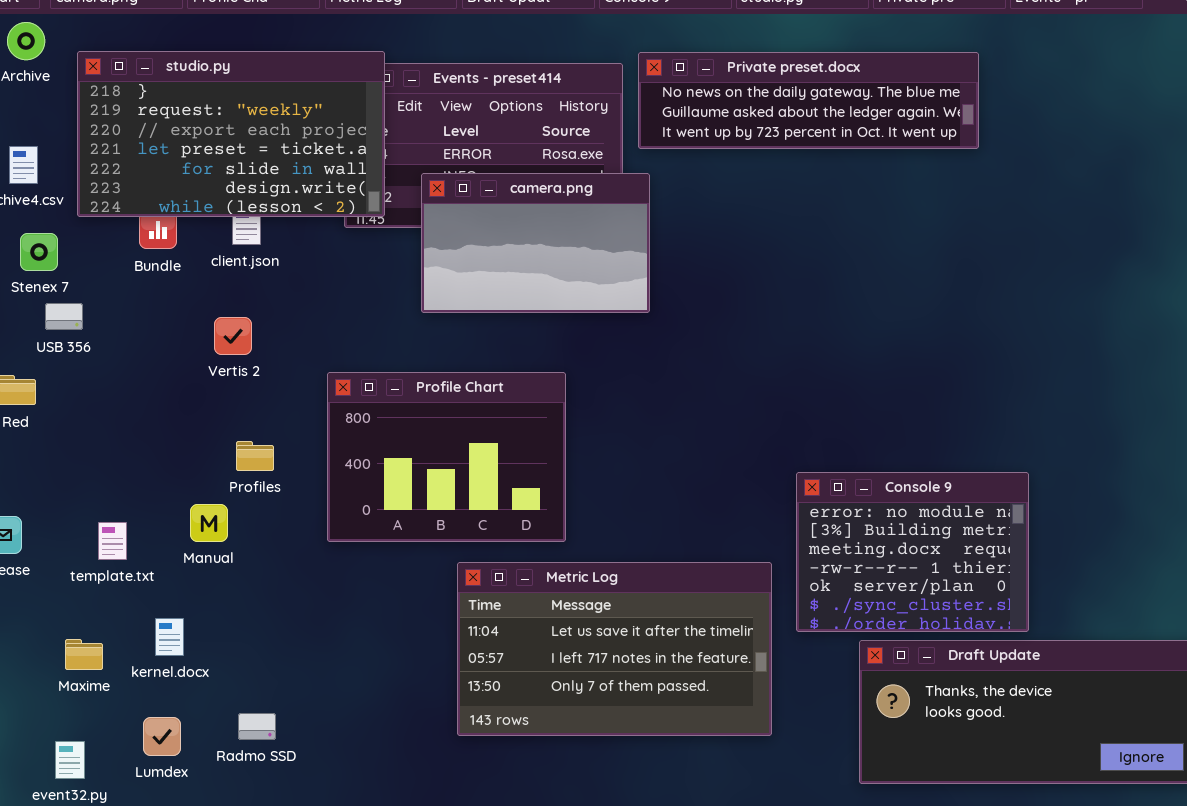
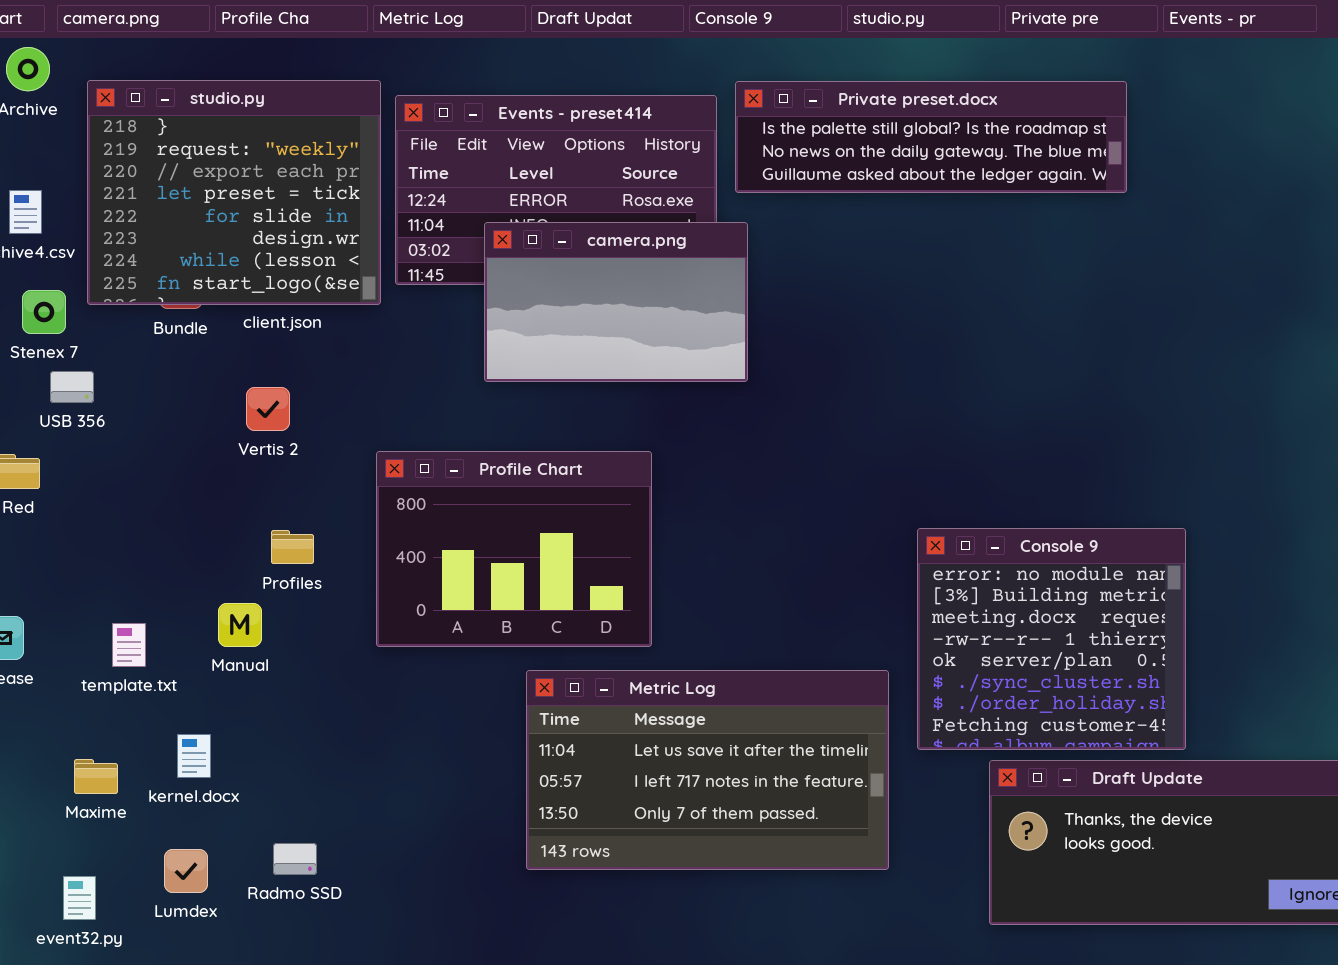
studio.py: [77,51,385,217] -> [87,80,381,305], resized
Private preset.docx: [638,52,979,149] -> [735,81,1127,193], scrolled up 1 row
Console 9: [796,472,1029,632] -> [917,528,1186,750], resized

